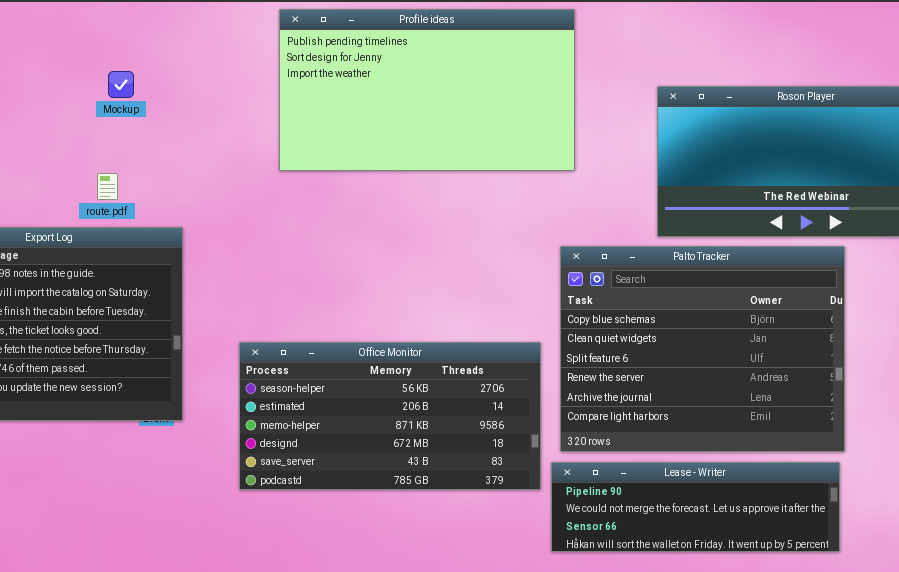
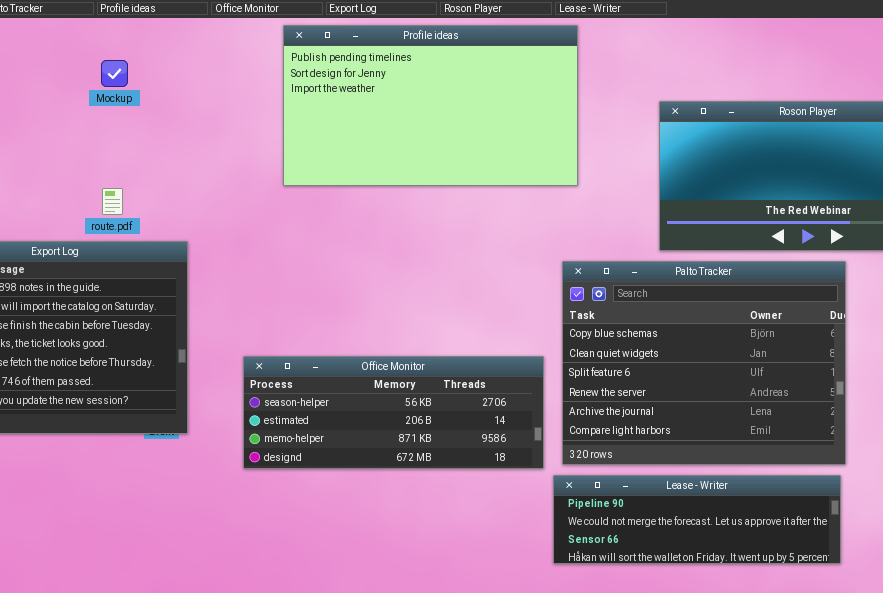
Mockup: [108,71,134,98] -> [101,60,128,87], moved
Office Monitor: [239,342,541,490] -> [243,356,544,469], resized

